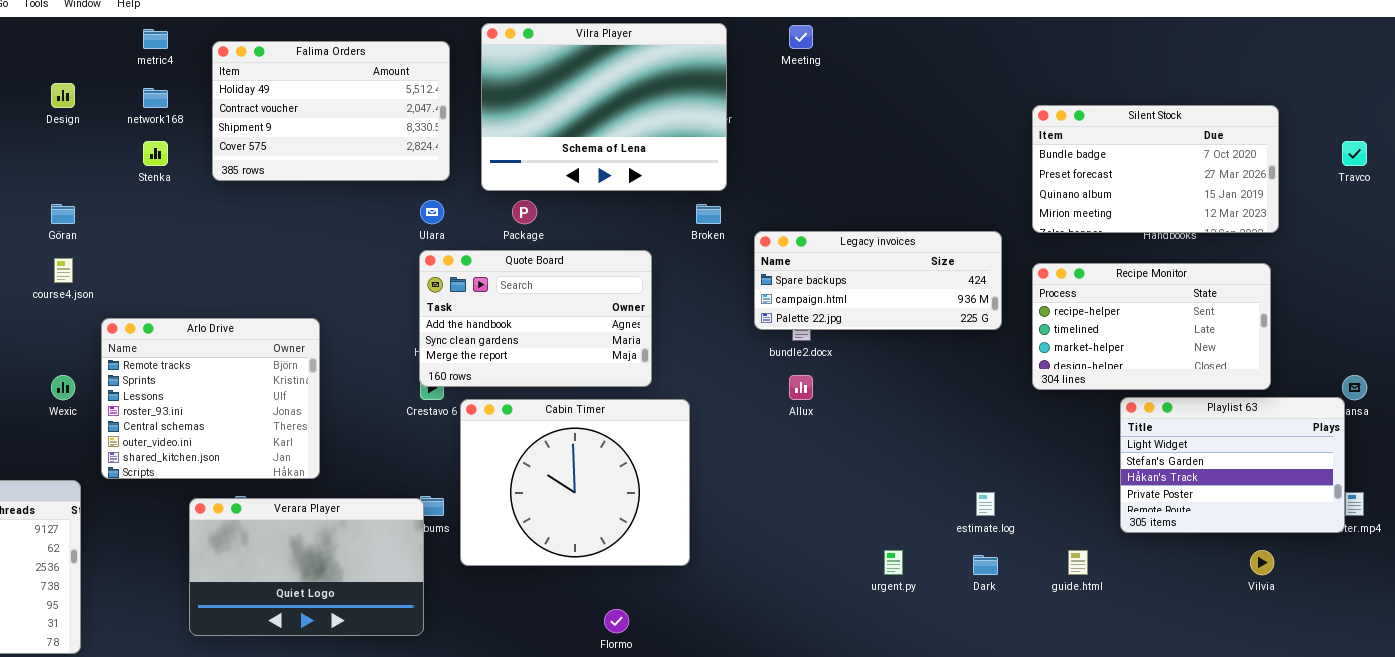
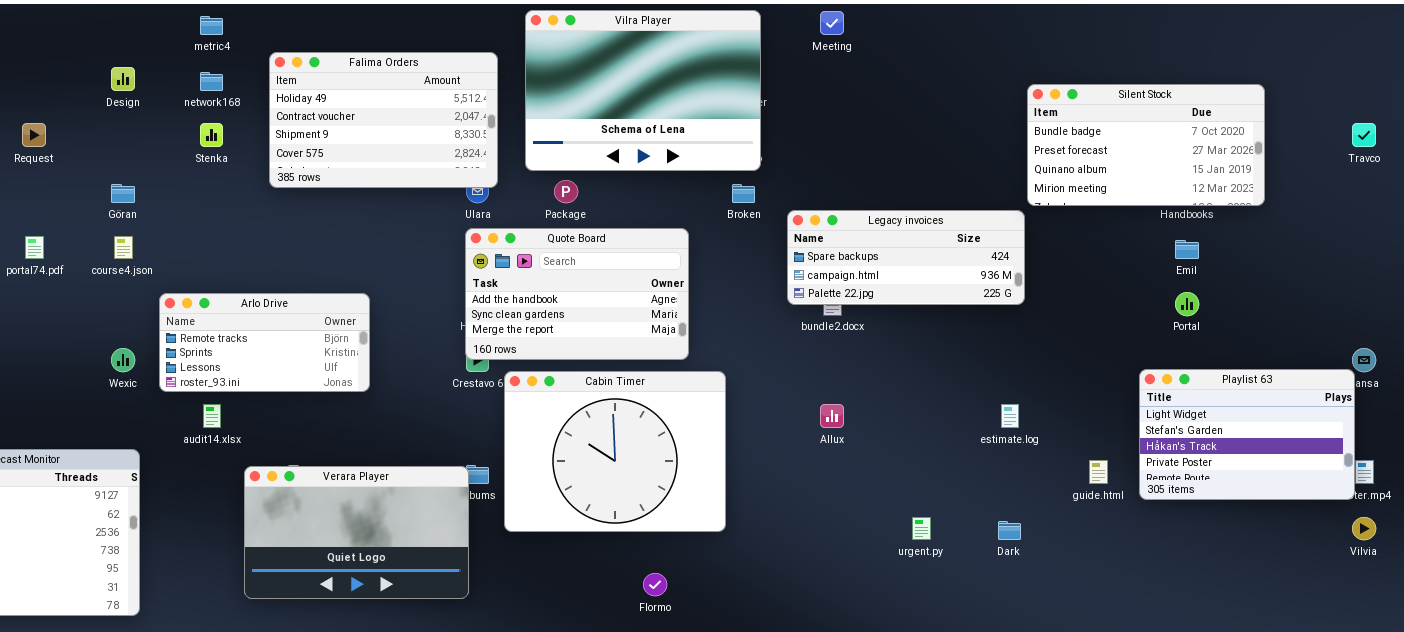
Falima Orders: [212,41,450,181] -> [269,52,498,188], moved
Silent Stock: [1032,105,1279,233] -> [1027,84,1265,206], moved
Recipe Monitor: [1032,263,1271,390] -> none, closed
Arlo Drive: [101,318,320,479] -> [159,293,370,392], resized
Allux: [789,375,813,400] -> [820,404,844,428], moved
estimate.log: [976,492,995,516] -> [1001,404,1019,428], moved
guide.html: [1068,550,1088,575] -> [1089,460,1108,484], moved
Vilvia: [1250,550,1274,575] -> [1352,517,1376,540], moved

